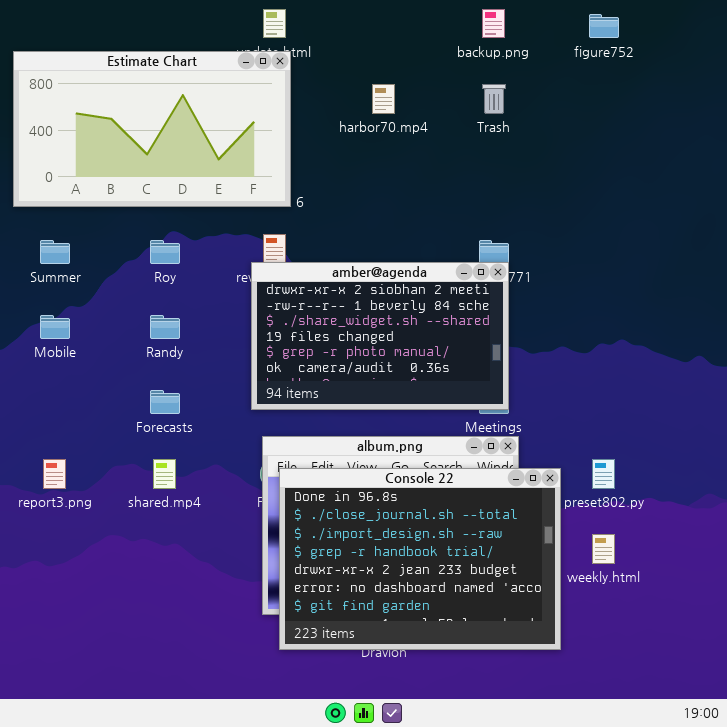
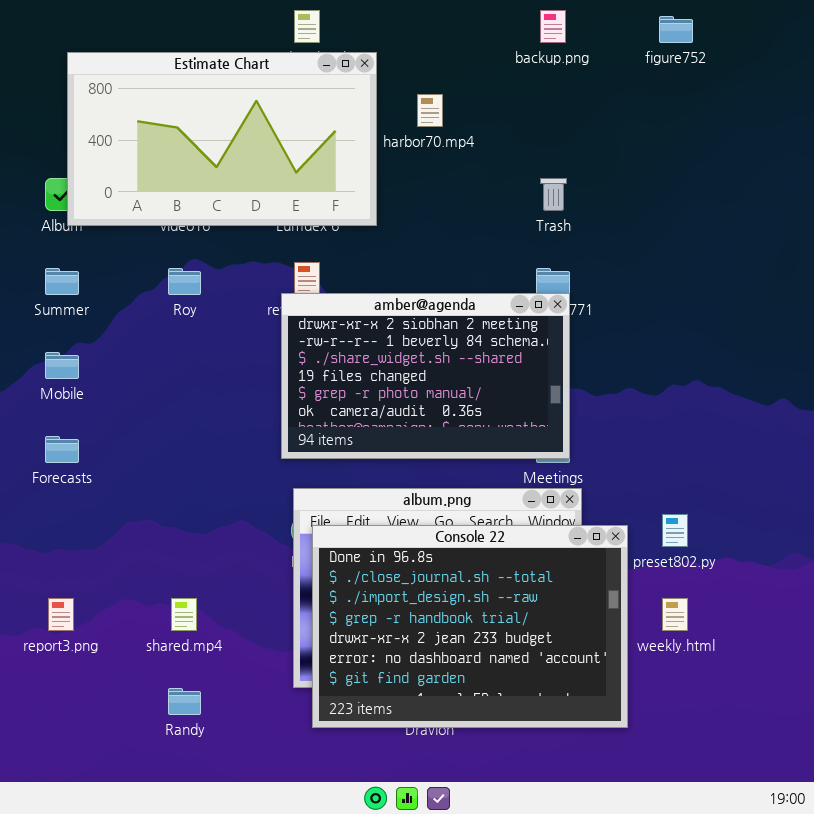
Estimate Chart: [13,51,291,207] -> [67,52,377,226], moved
Trash: [482,84,506,114] -> [540,178,567,211], moved
Randy: [150,315,180,339] -> [168,688,201,715], moved
Forecasts: [150,390,180,414] -> [45,436,79,463], moved
report3.png: [43,459,66,489] -> [48,598,74,631], moved
shared.mp4: [153,459,176,489] -> [171,598,197,631], moved

